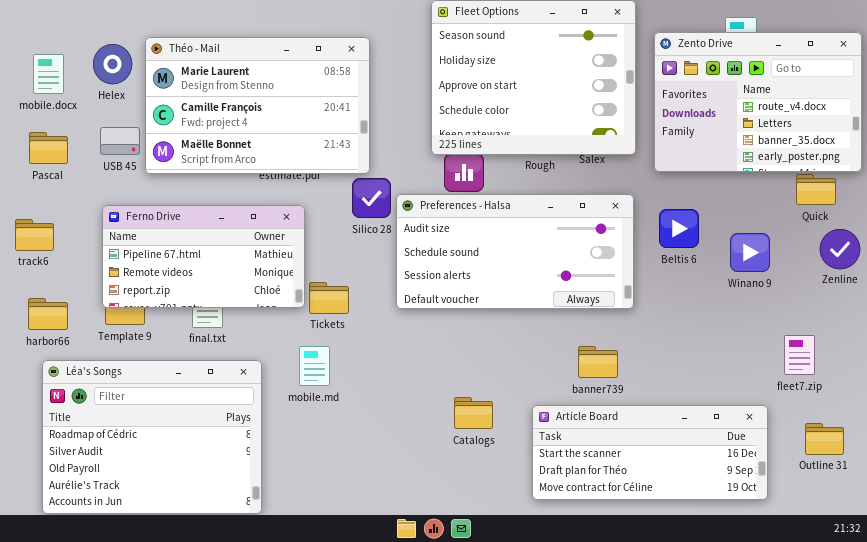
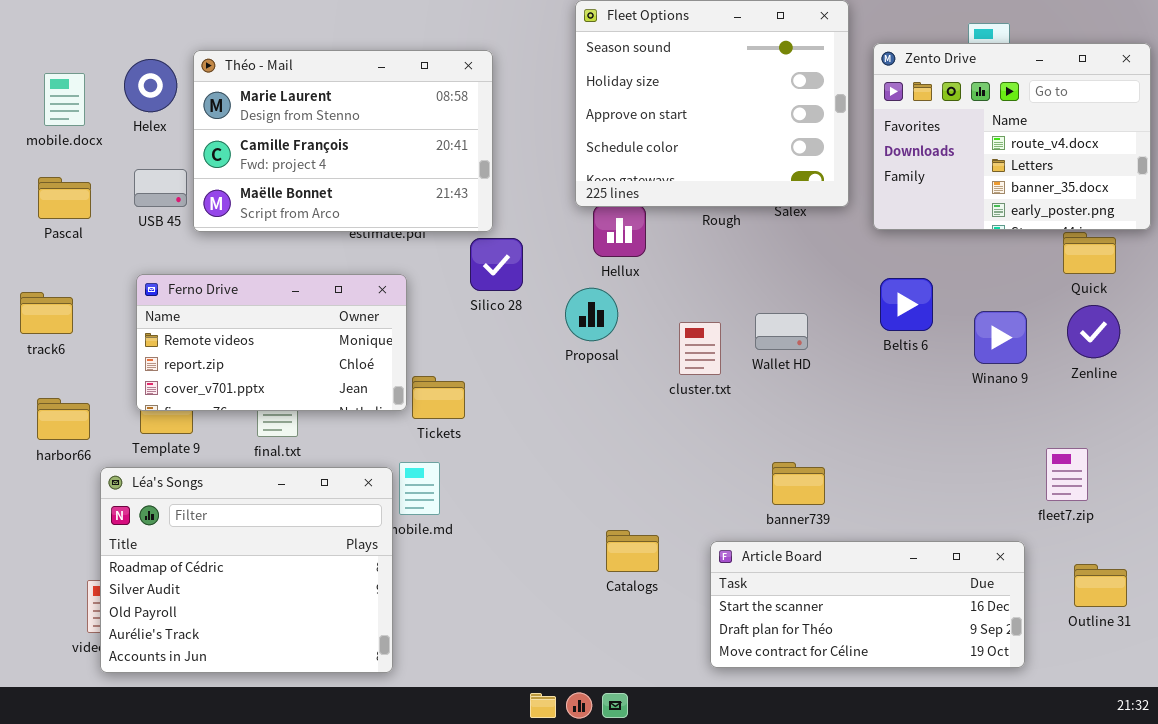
Preferences - Halsa: [396,194,634,309] -> none, closed
Ferno Drive: [102,205,305,308] -> [136,274,407,411], scrolled down 1 row
Zenline: [820,229,860,269] -> [1067,305,1120,358], moved
Léa's Songs: [42,360,262,514] -> [100,467,393,673], moved

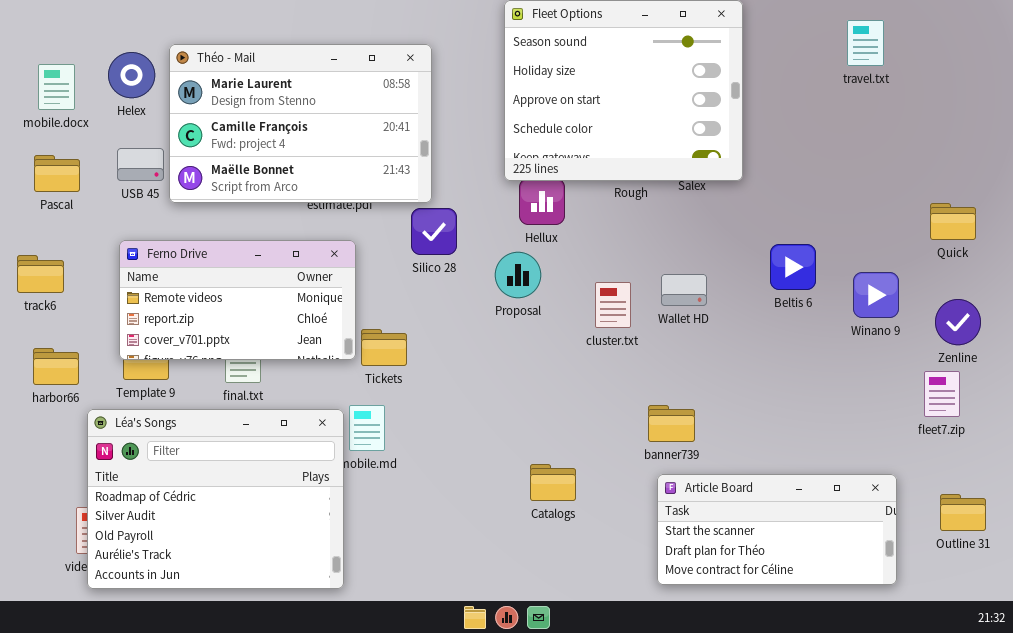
Zento Drive: [873,43,1151,230] -> none, closed
Zenline: [1067,305,1120,358] -> [935,299,981,345], moved
fleet7.zip: [1046,448,1088,501] -> [924,371,960,417], moved
banner739: [772,462,825,505] -> [648,405,695,442], moved
Article Board: [710,541,1025,668] -> [657,474,897,585], resized

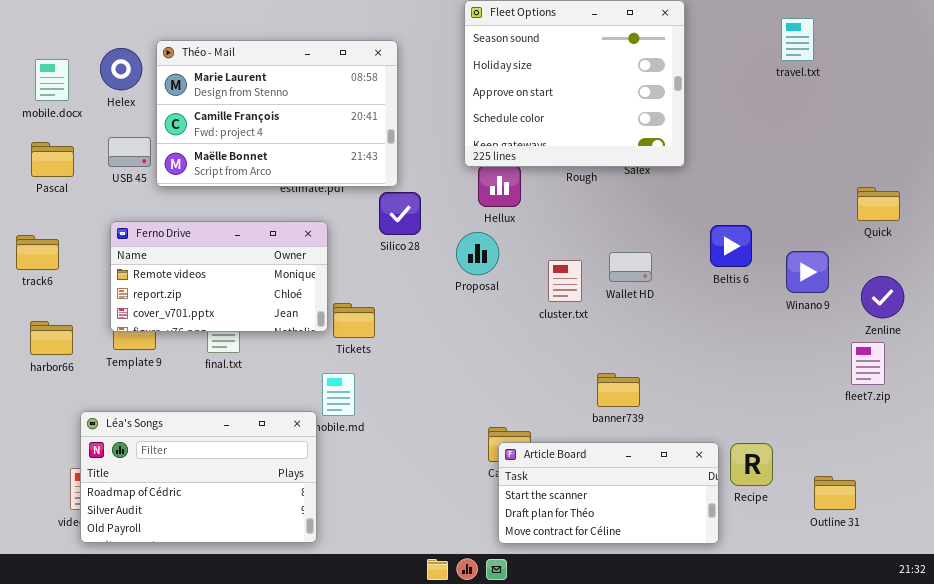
Léa's Songs: [87,409,344,589] -> [80,411,317,543], resized
Article Board: [657,474,897,585] -> [498,442,719,544], moved
Outline 31: [940,494,986,531] -> [814,476,856,510], moved

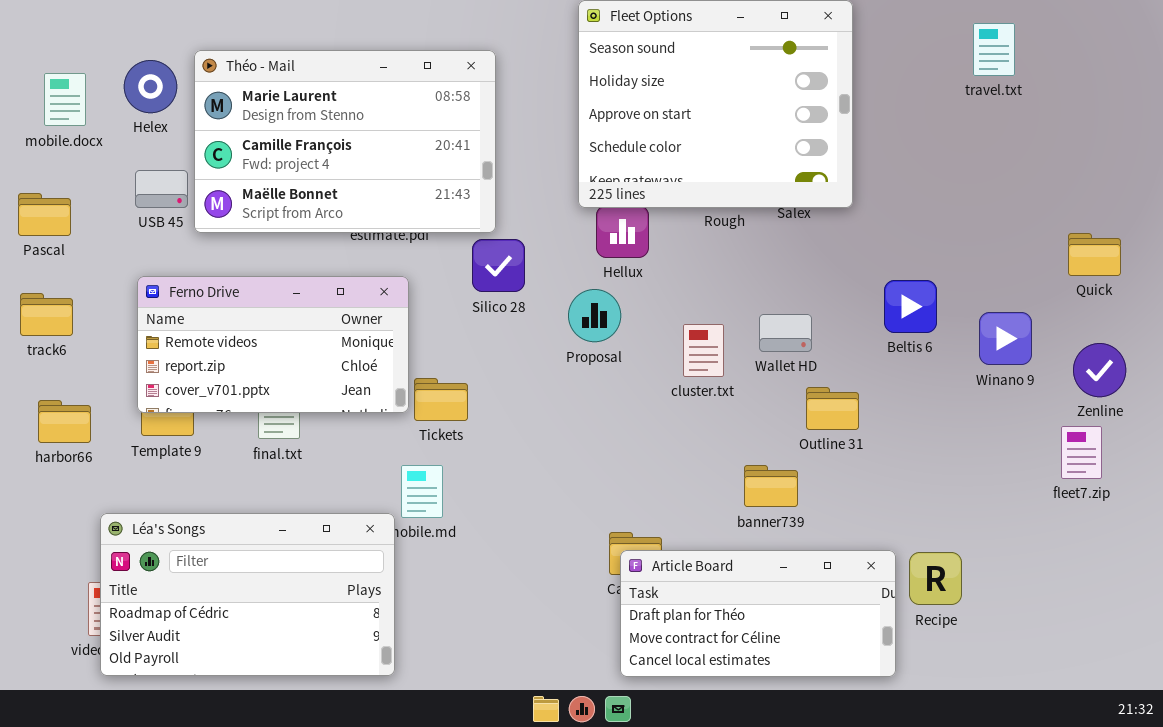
Pascal: [31,142,74,177] -> [18,193,71,236], moved
Article Board: [498,442,719,544] -> [620,550,896,677], scrolled down 1 row
Outline 31: [814,476,856,510] -> [806,387,859,430], moved

